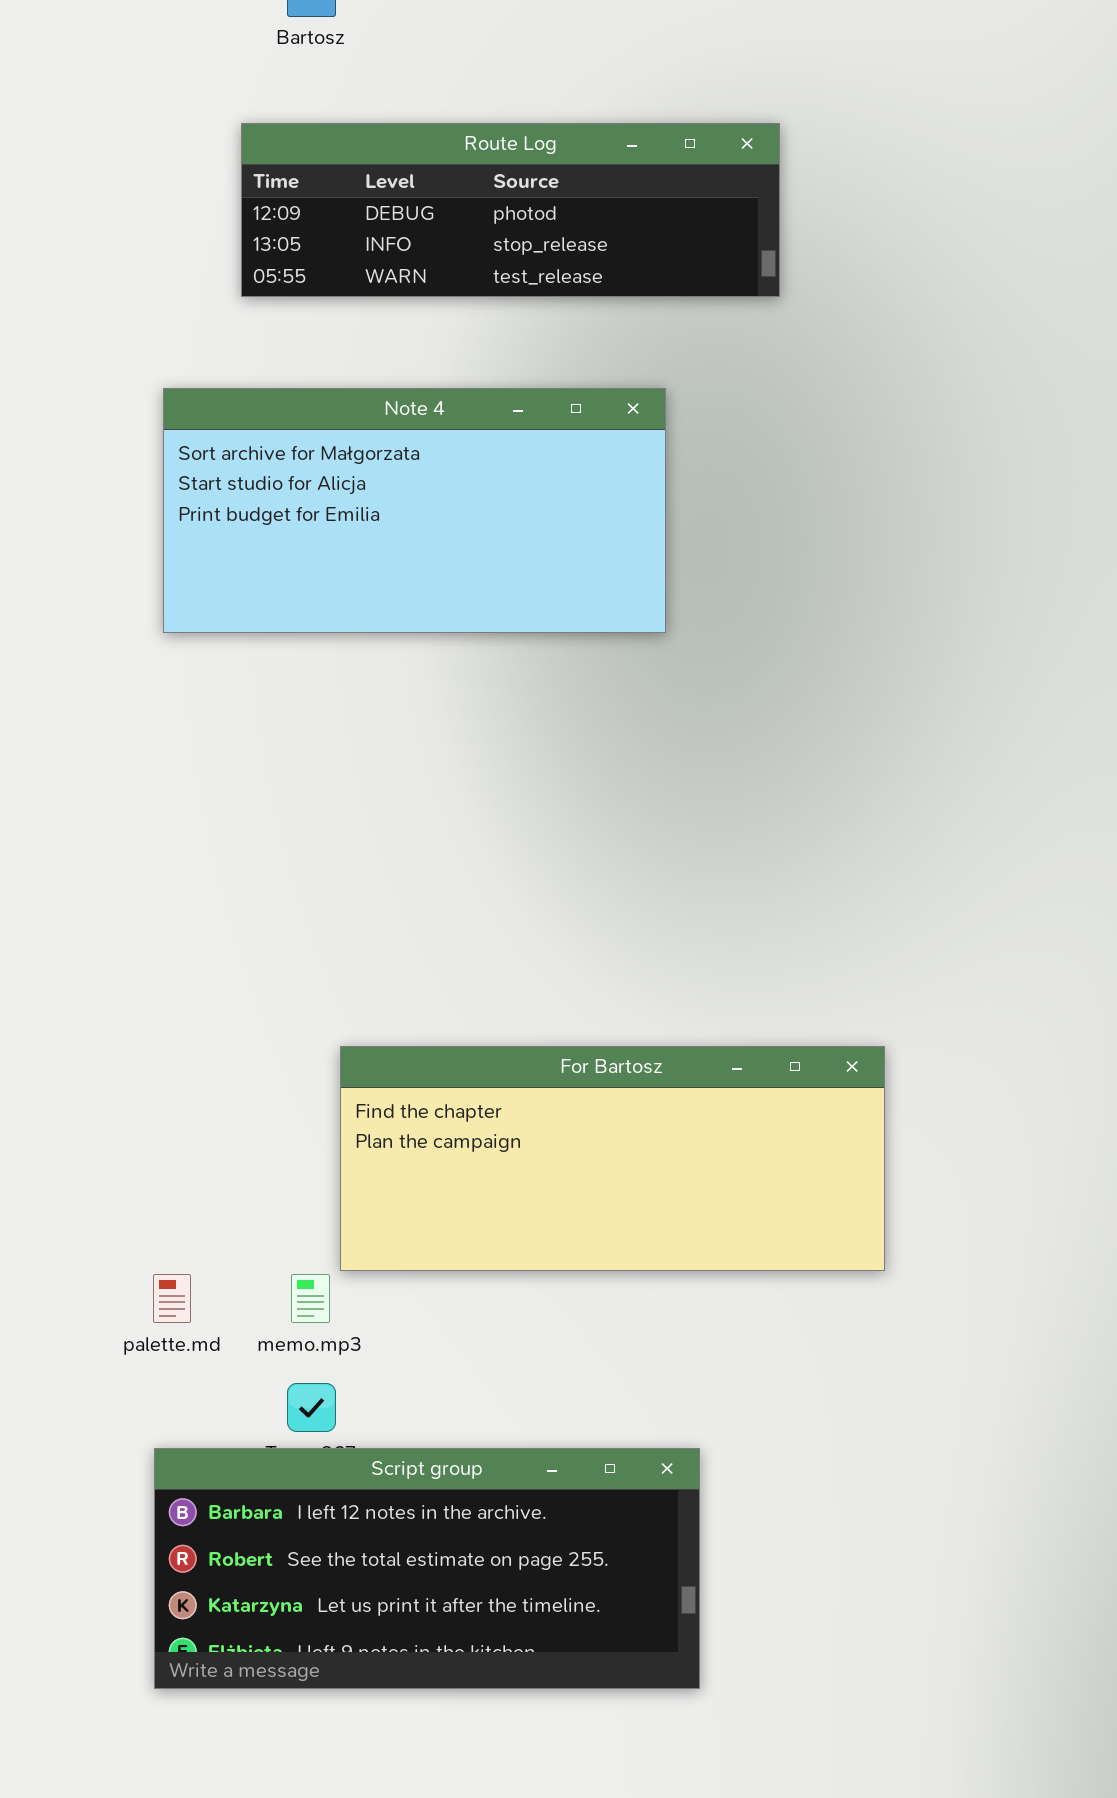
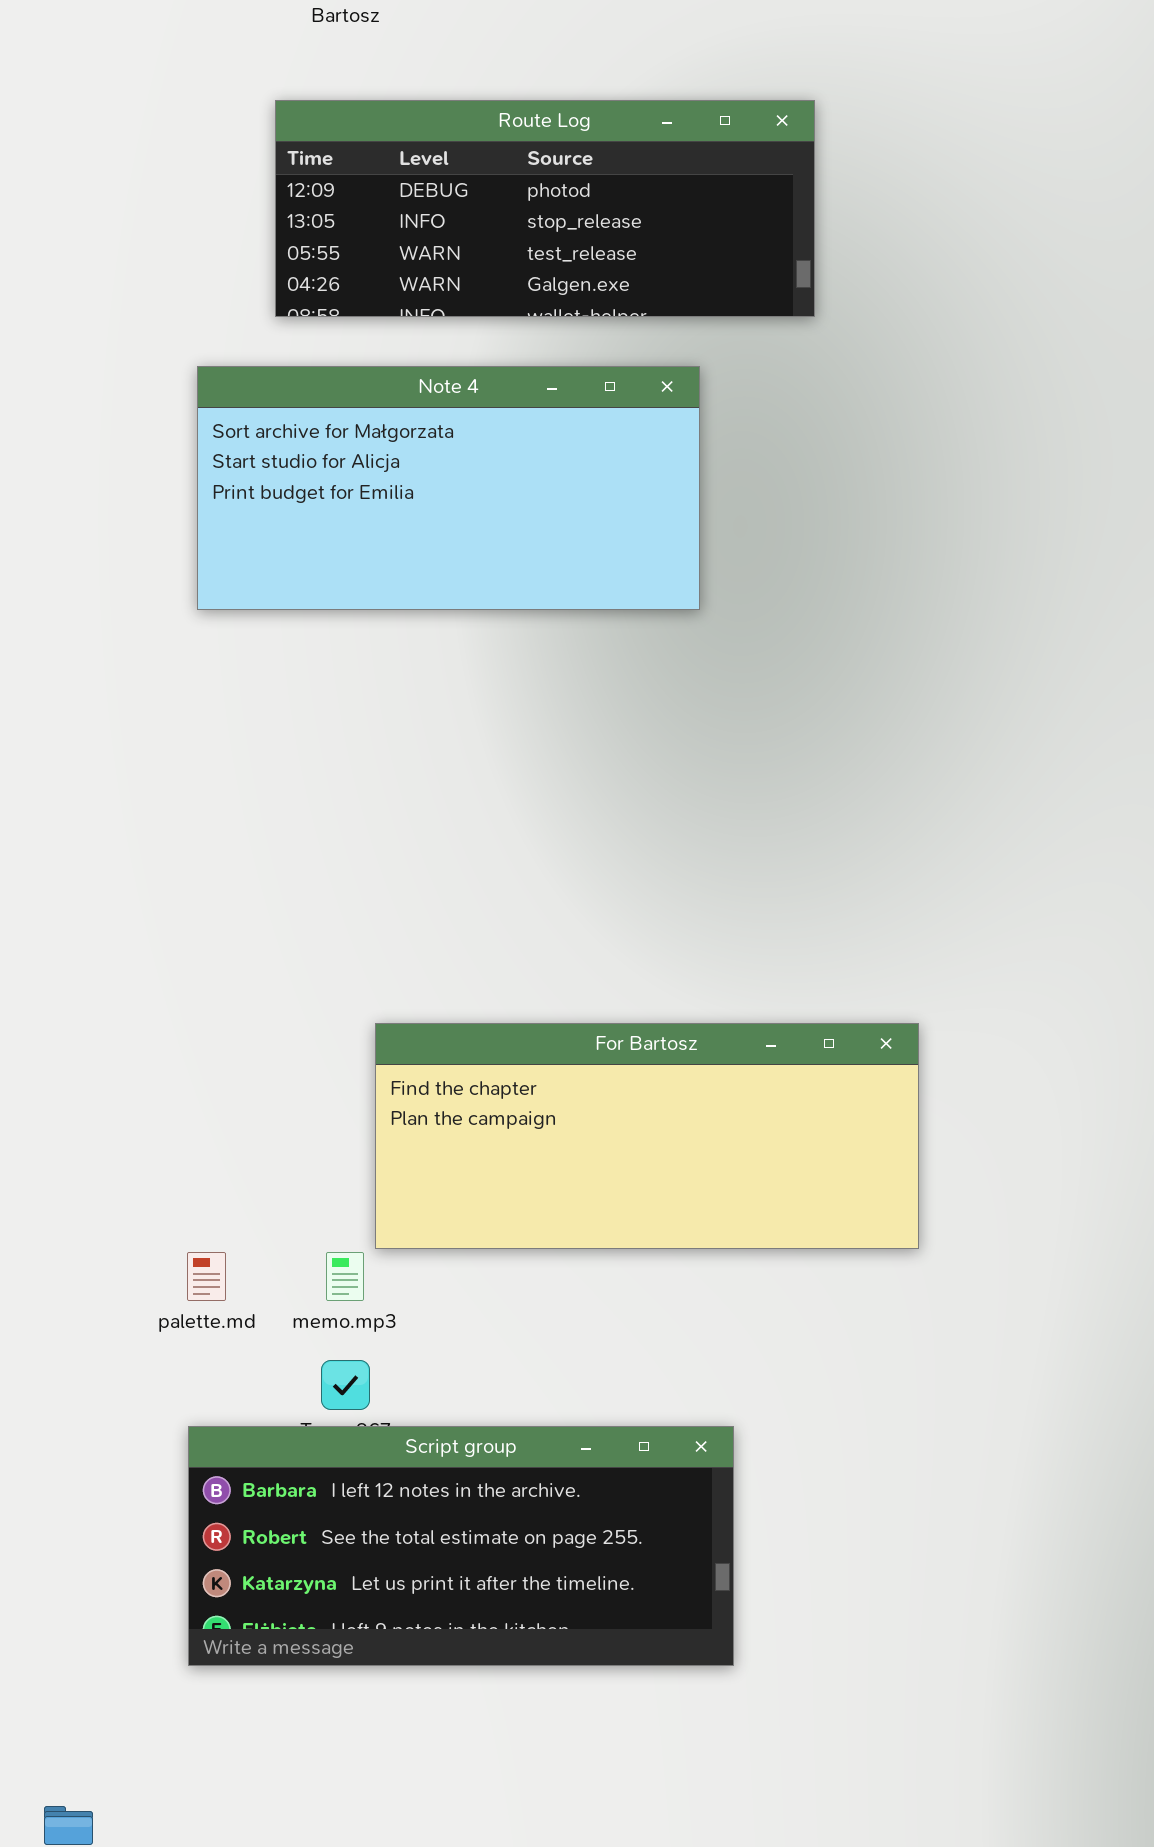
Route Log: [241,123,780,297] -> [275,100,815,317], resized

